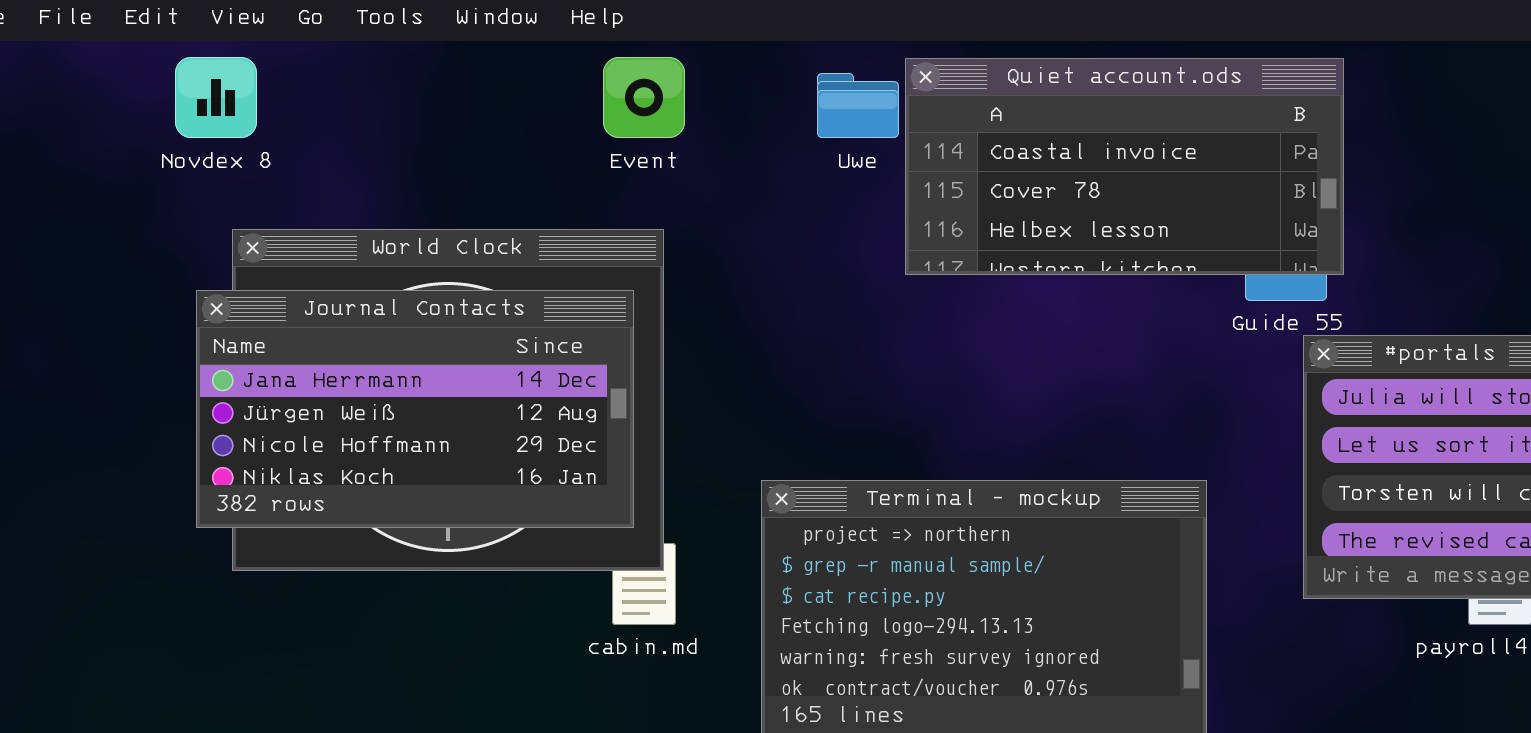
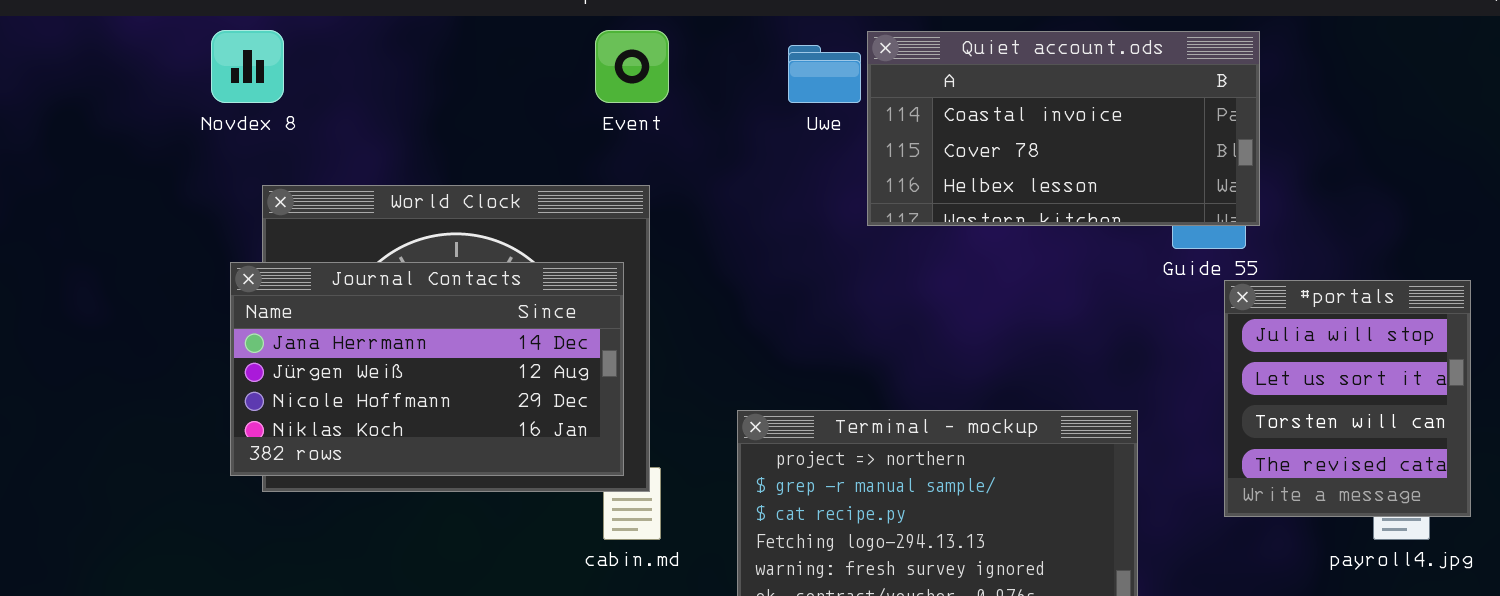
Journal Contacts: [196,290,634,528] -> [230,262,624,476], moved

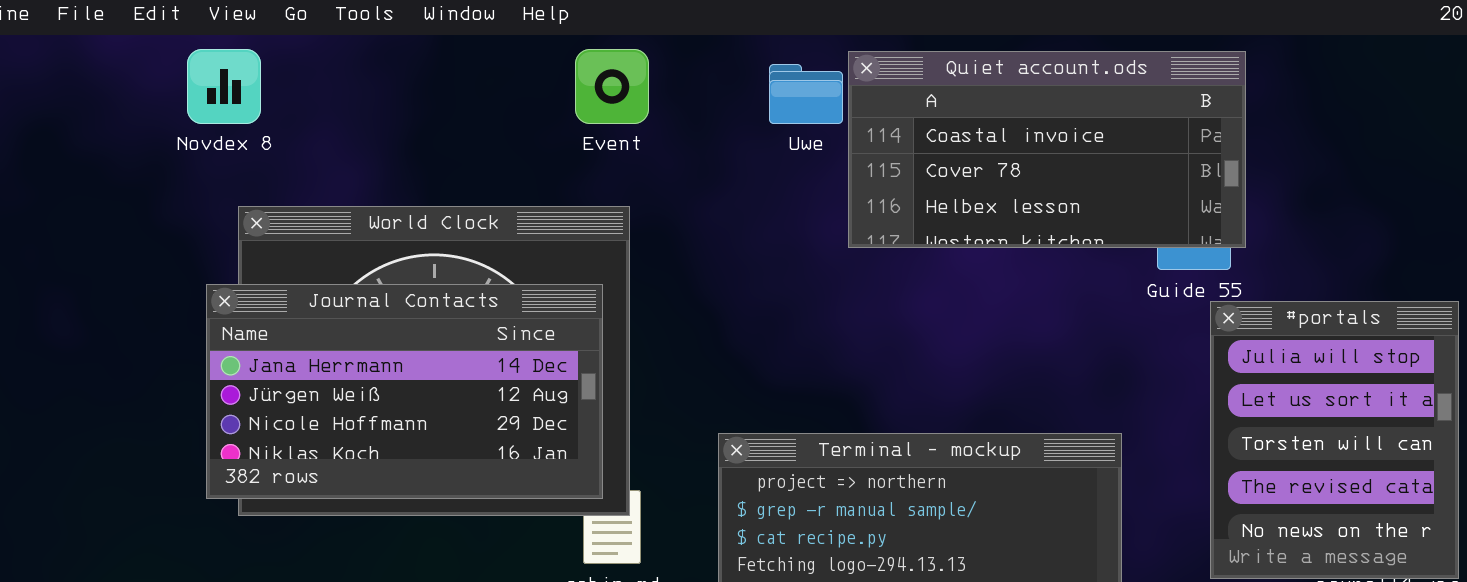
#portals: [1224,280,1471,517] -> [1210,301,1459,579], resized

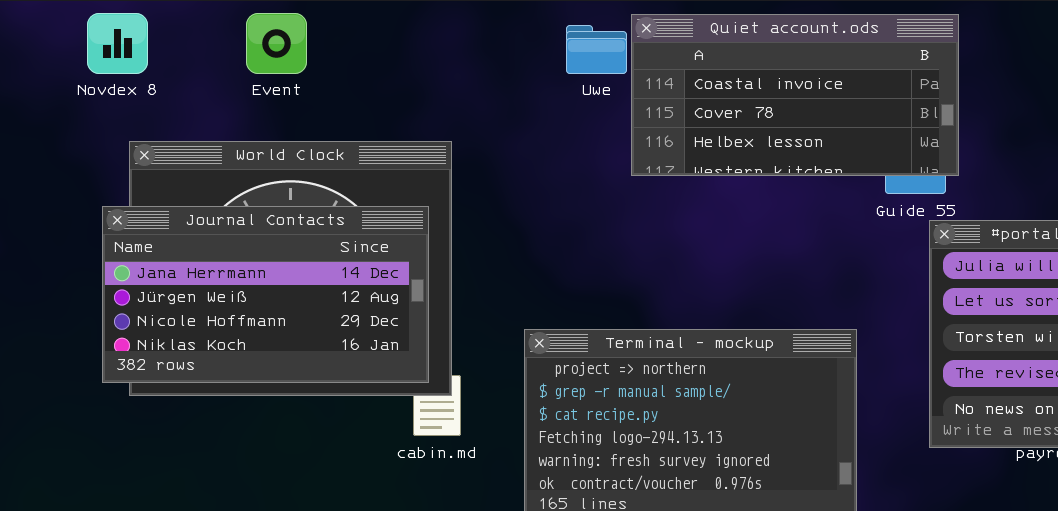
Event: [575,49,649,124] -> [246,13,307,74], moved

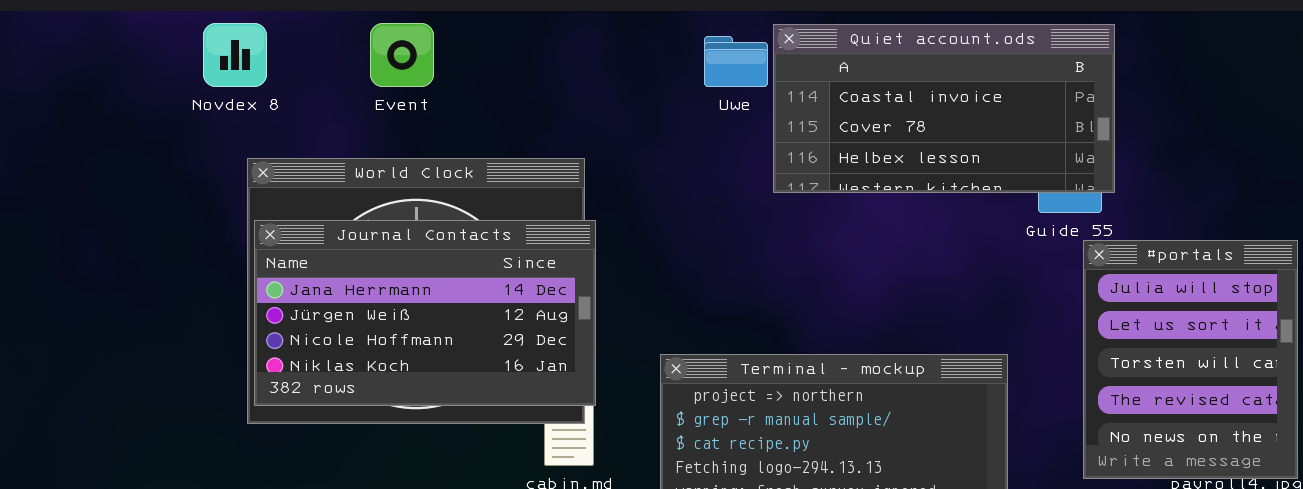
Journal Contacts: [102,206,429,383] -> [254,220,596,406], moved

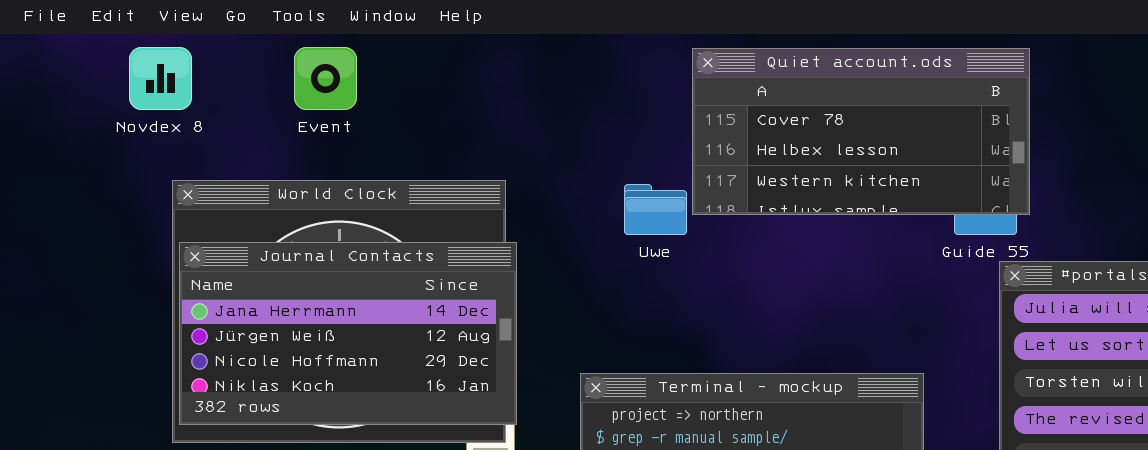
Quiet account.ods: [773,24,1115,193] -> [692,48,1030,215], scrolled down 1 row
Uwe: [704,36,768,87] -> [624,184,687,235], moved

